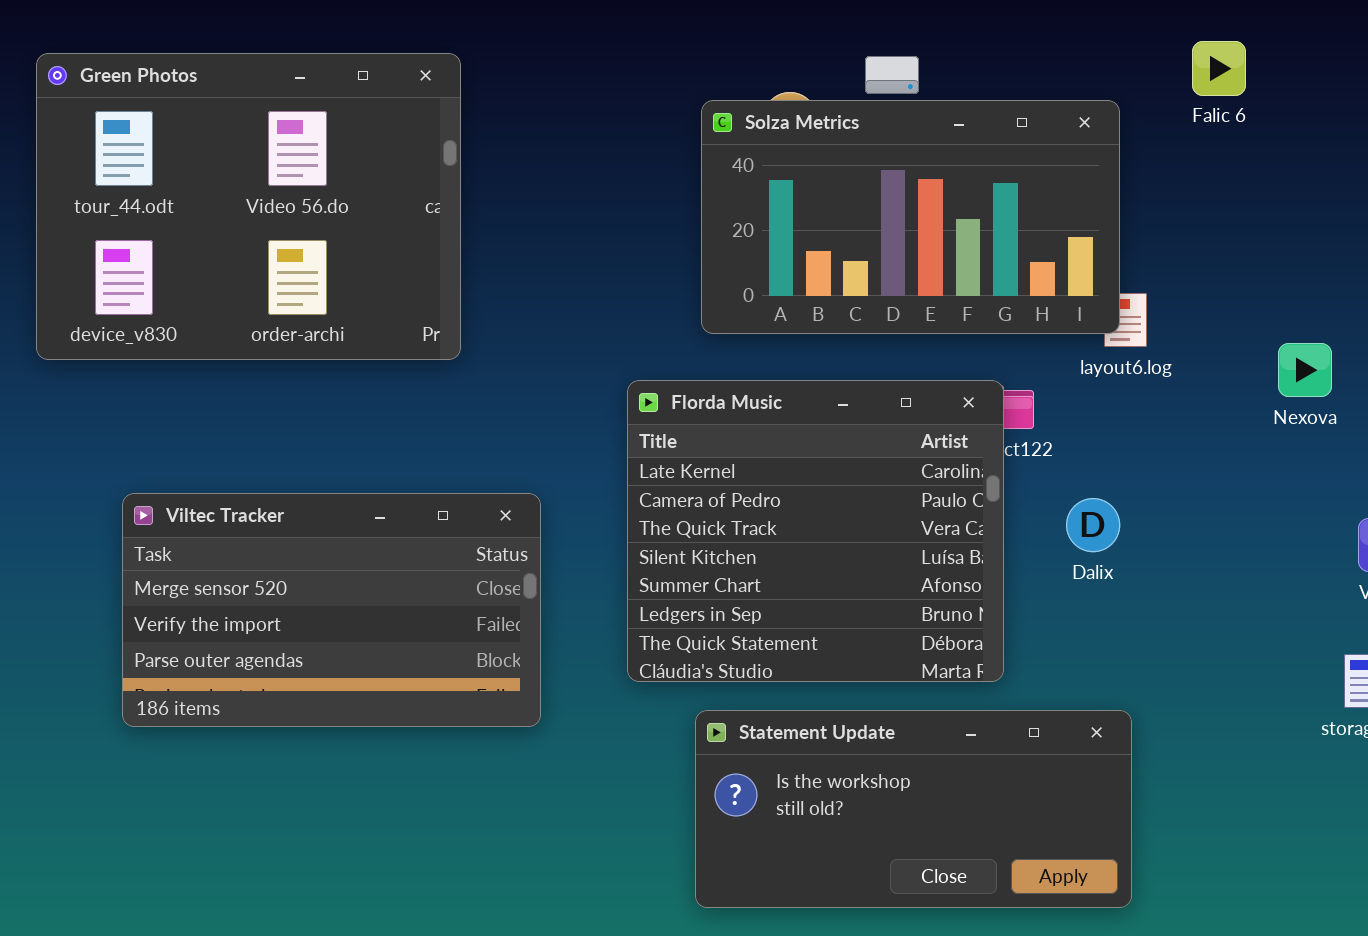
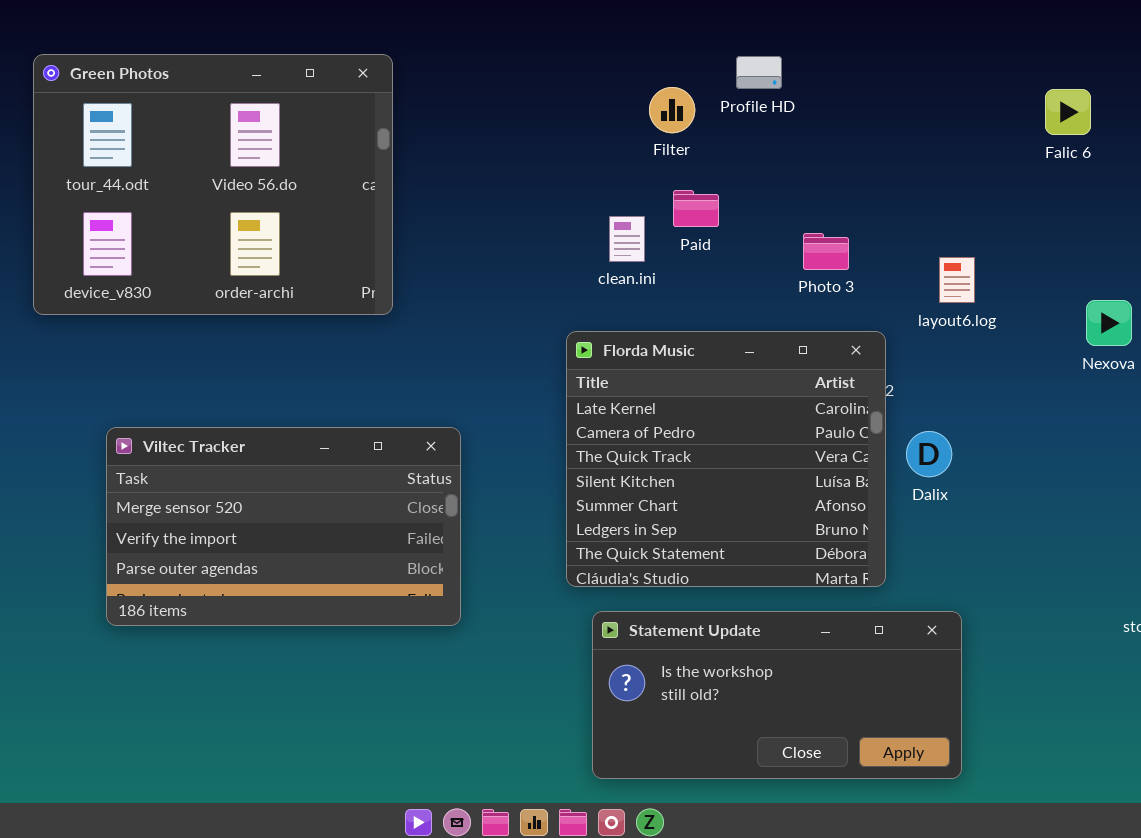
Falic 6: [1192,41,1246,96] -> [1045,89,1091,135], moved
Solza Metrics: [701,100,1120,334] -> none, closed
Florda Music: [627,380,1004,682] -> [566,331,886,587], moved

